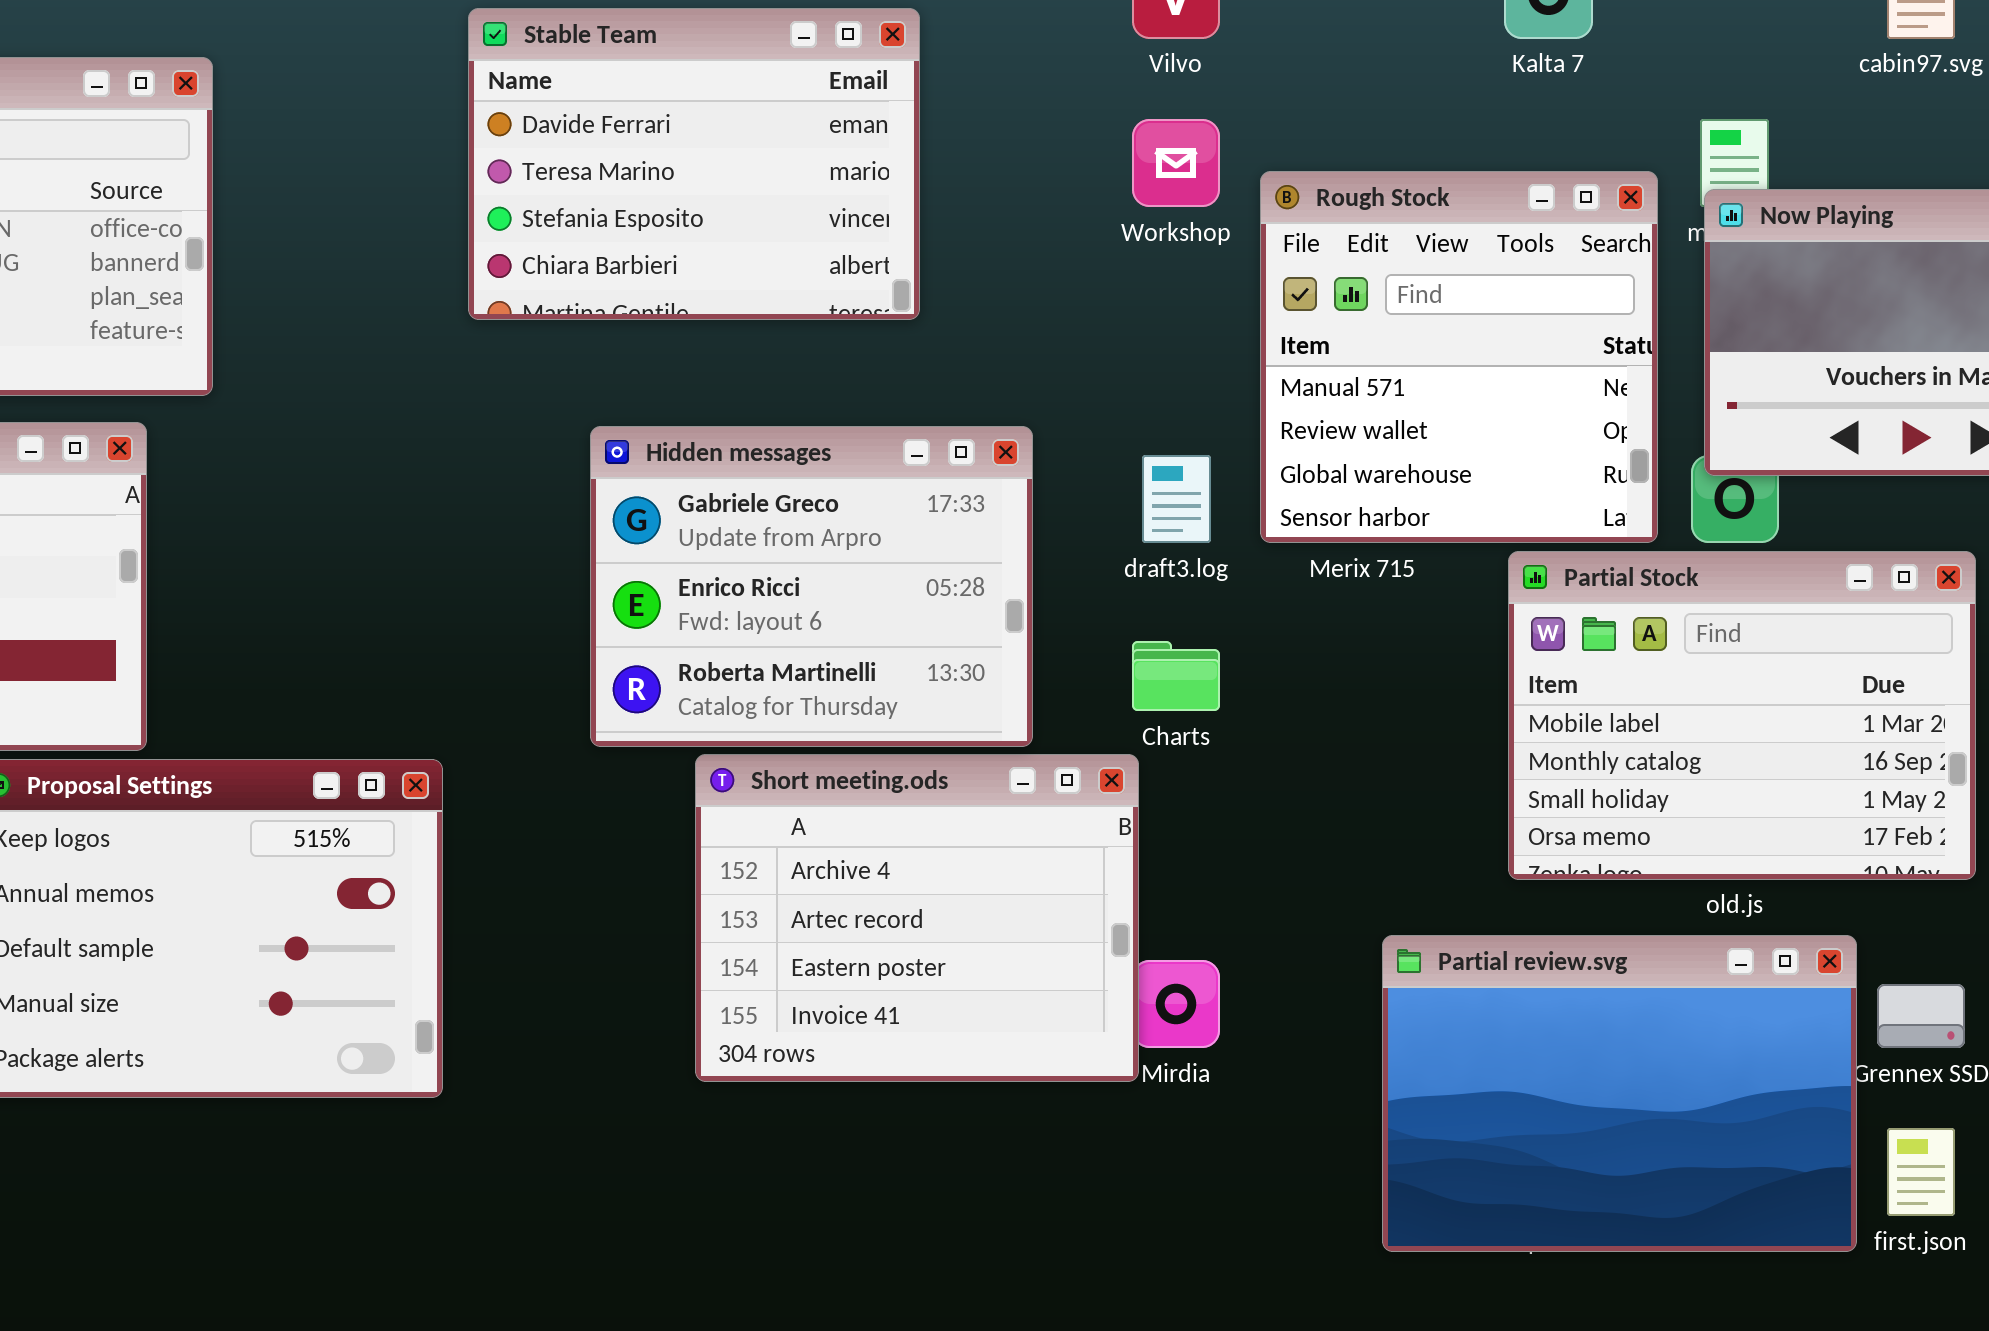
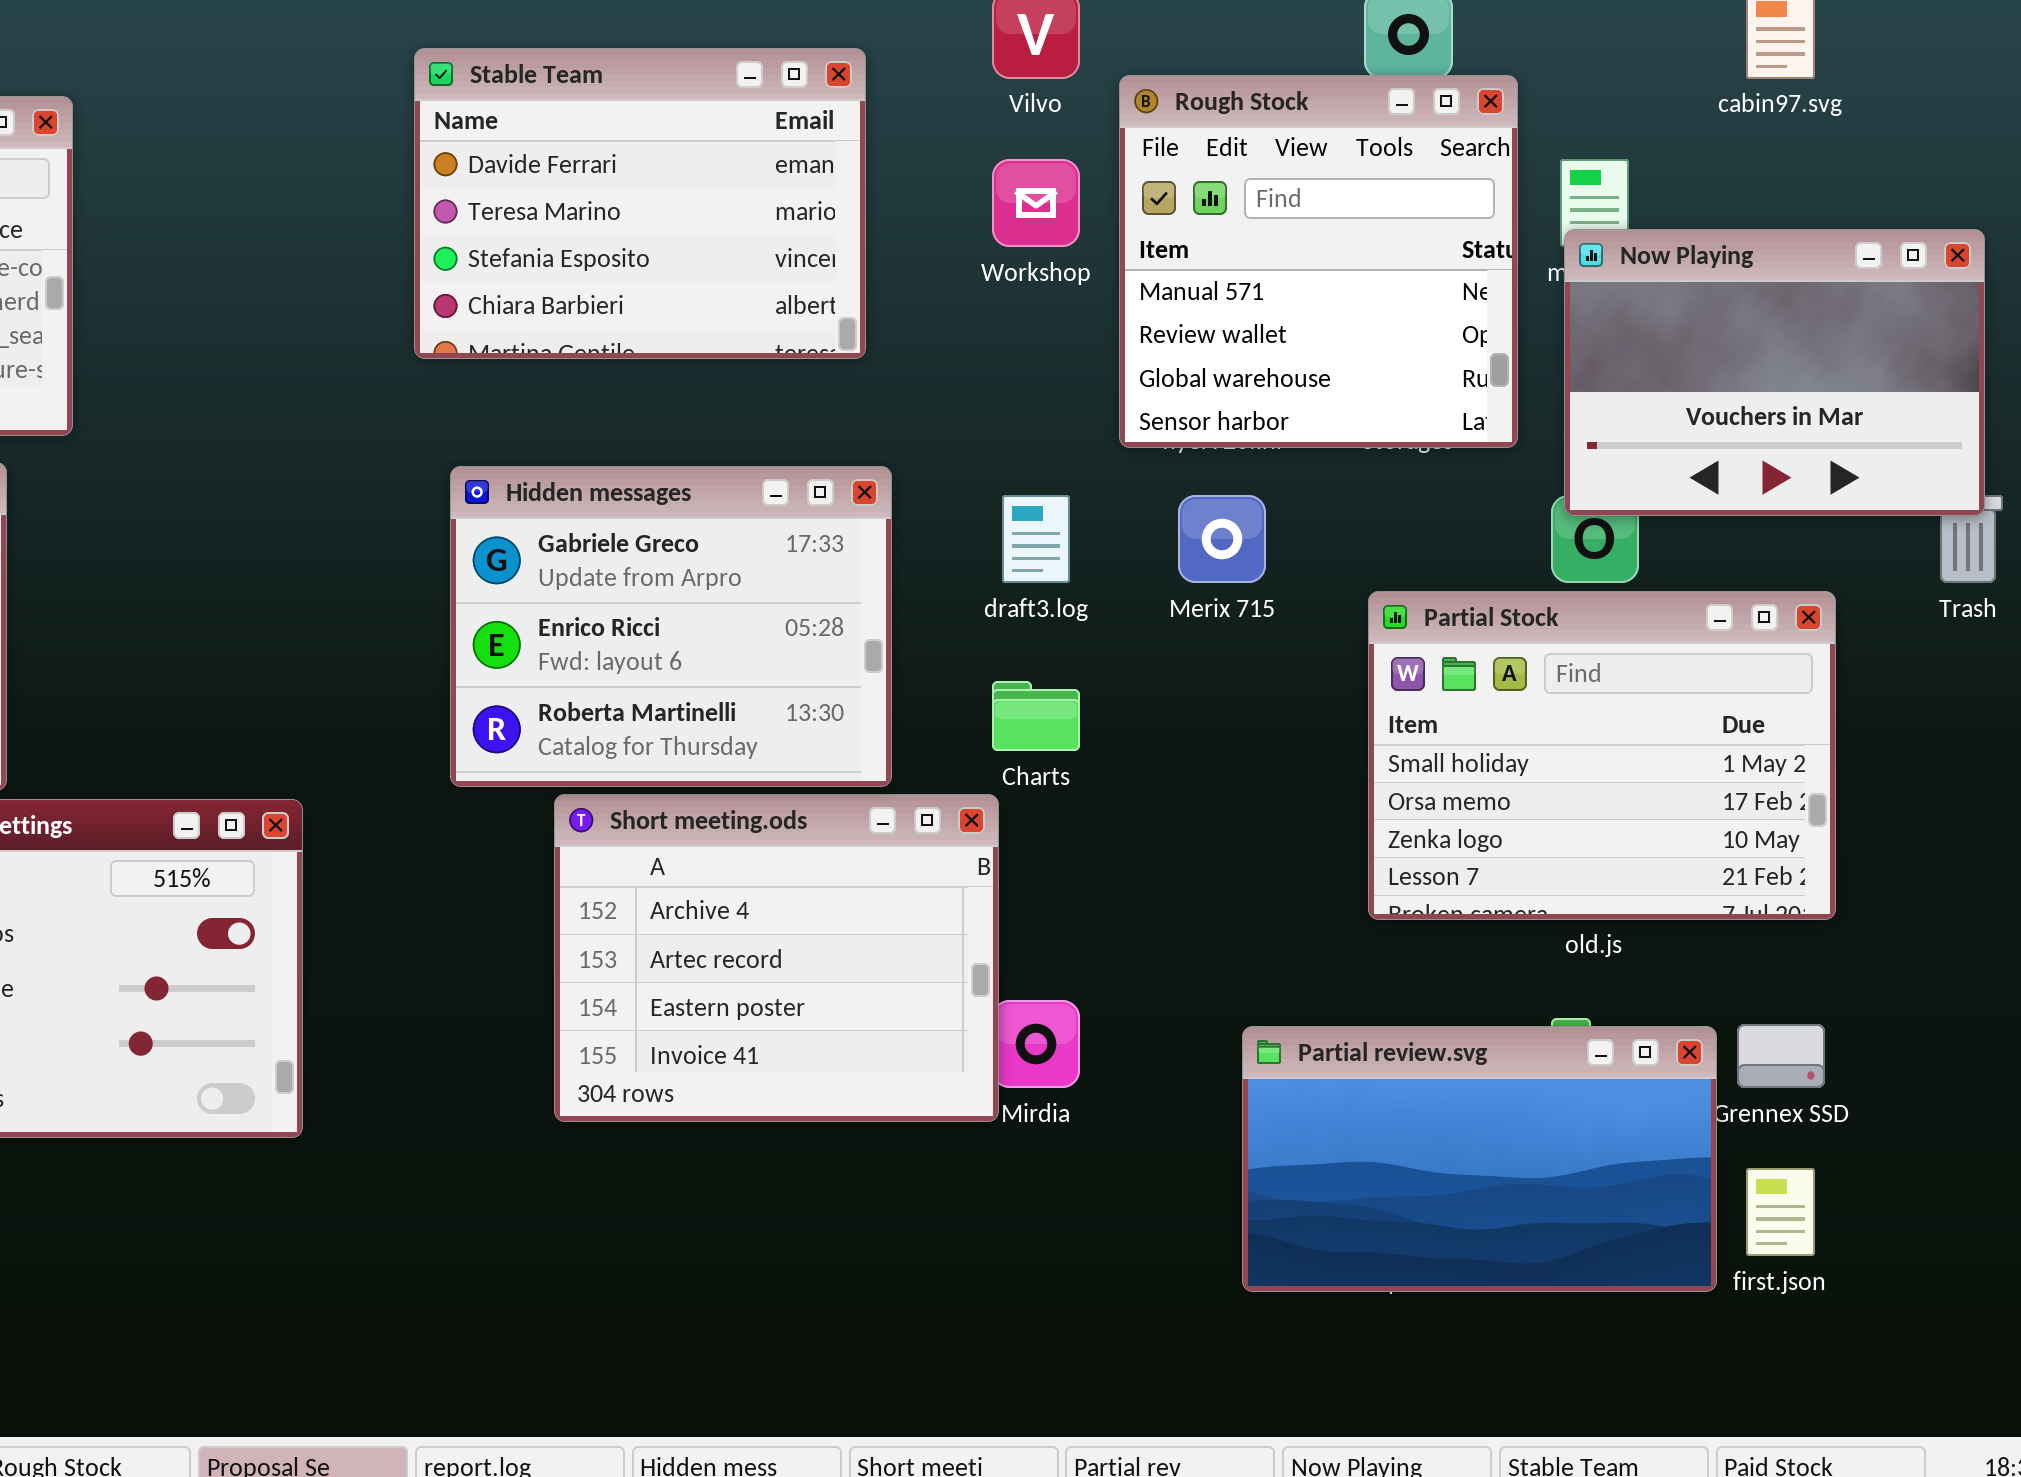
Stable Team: [468,8,920,320] -> [414,48,866,359], moved
Rough Stock: [1260,171,1658,543] -> [1119,75,1518,448], moved
Partial Stock: [1508,551,1976,880] -> [1368,591,1836,920], scrolled down 2 rows
Partial review.svg: [1382,935,1857,1252] -> [1242,1026,1717,1292], resized

